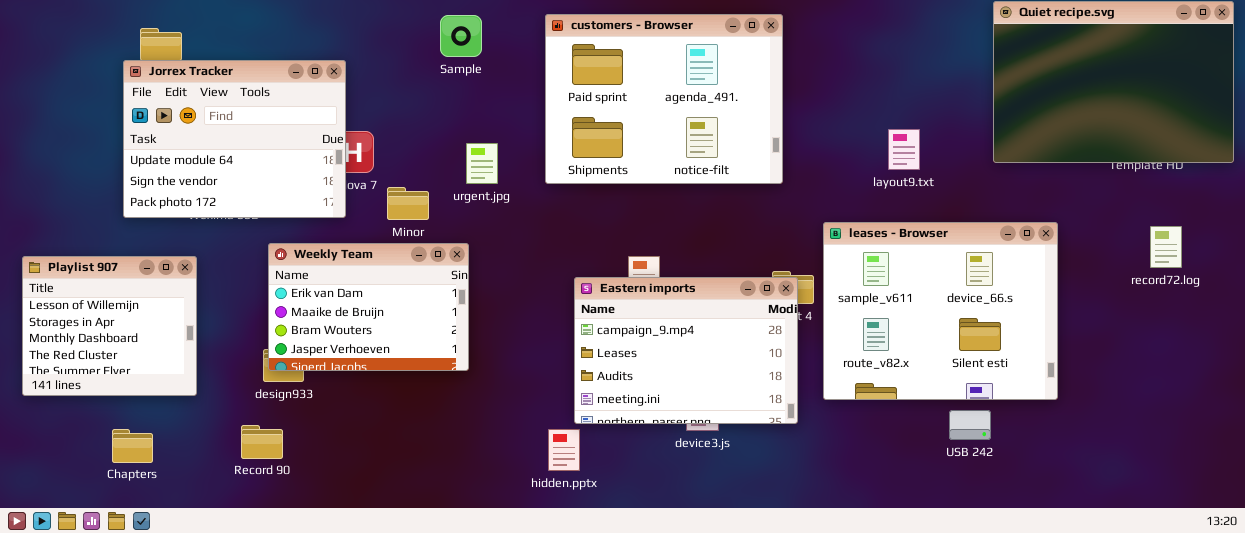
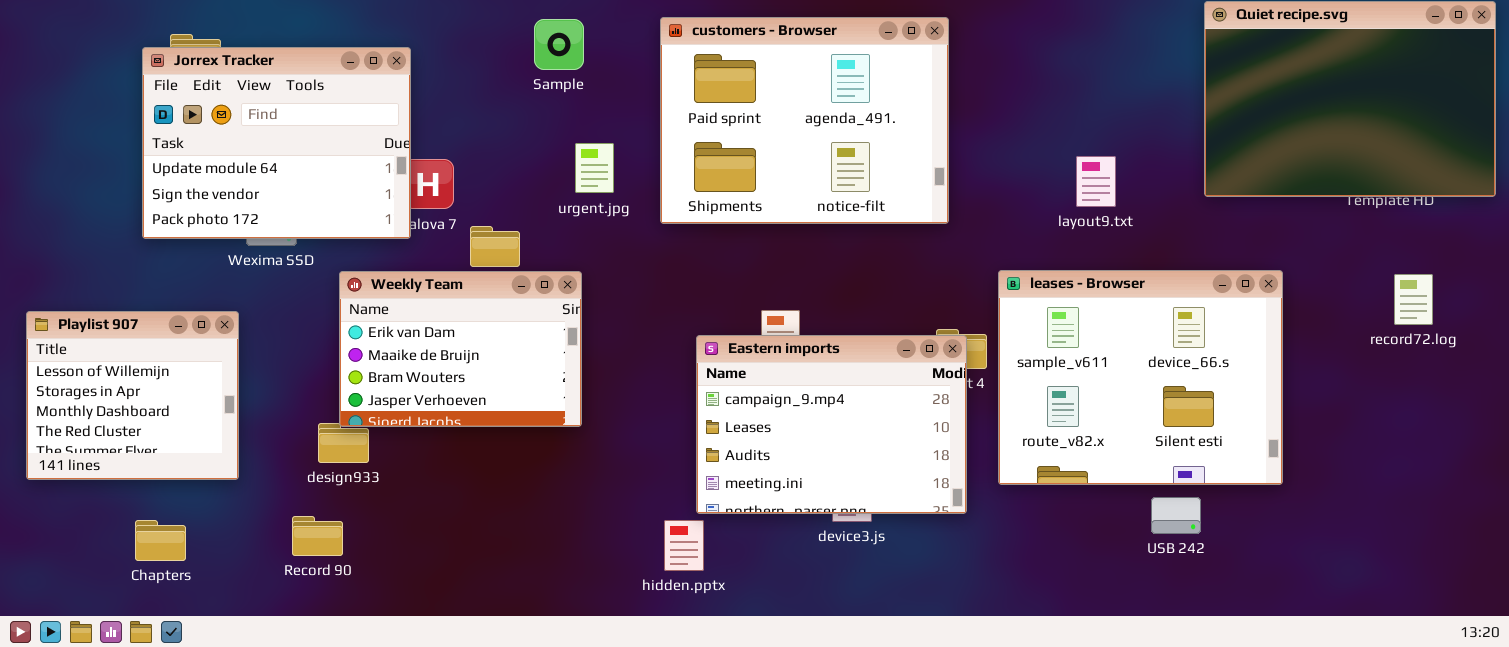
Jorrex Tracker: [123,60,346,218] -> [142,47,411,239], moved
urgent.jpg: [466,143,498,184] -> [575,143,614,193], moved
Weekly Team: [268,243,469,371] -> [339,271,582,427], moved

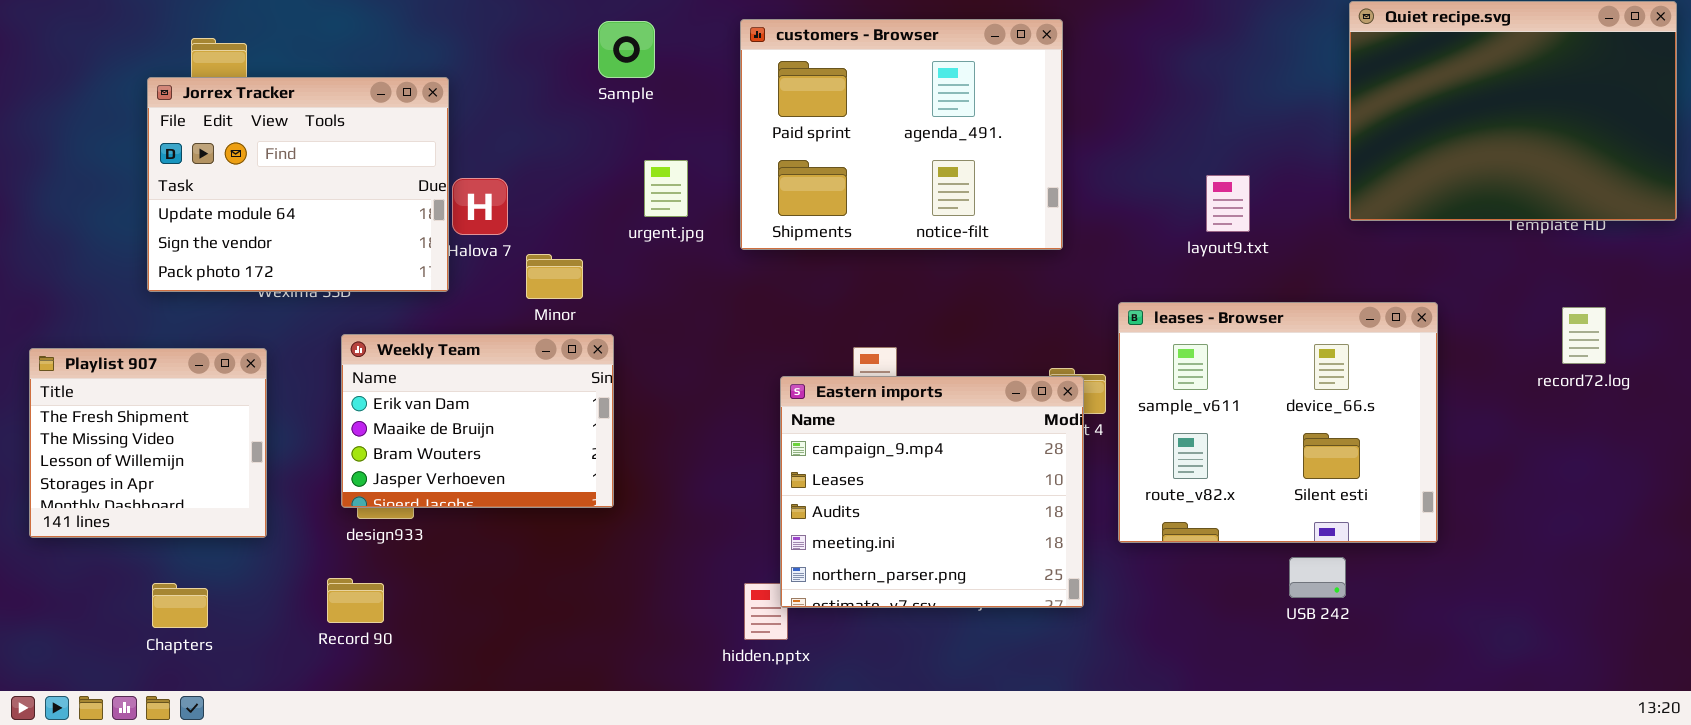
Jorrex Tracker: [142,47,411,239] -> [147,77,449,292], moved
Weekly Team: [339,271,582,427] -> [341,334,614,508], moved
Playlist 907: [26,311,239,480] -> [29,348,267,538], scrolled up 2 rows
Eastern imports: [696,335,967,514] -> [780,376,1084,608], resized

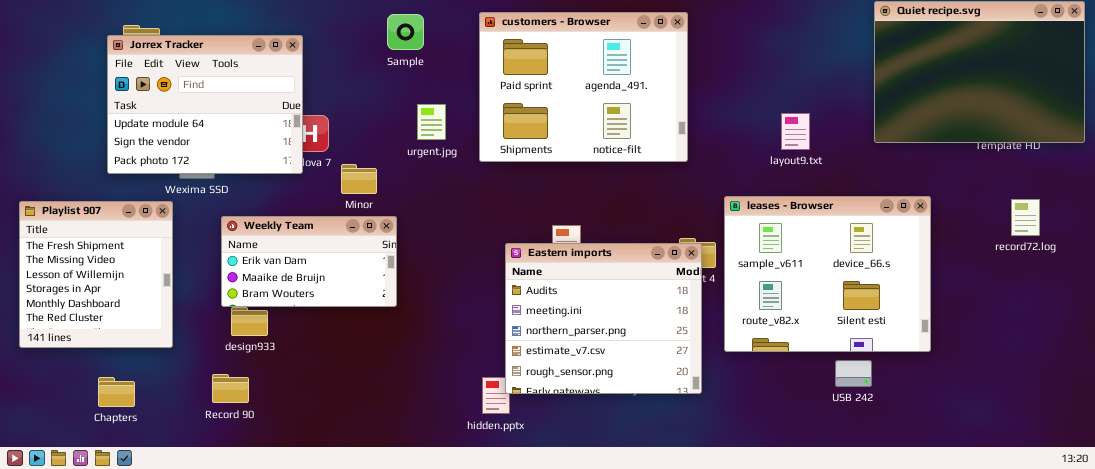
Jorrex Tracker: [147,77,449,292] -> [107,35,303,174], moved
Weekly Team: [341,334,614,508] -> [221,216,397,307], resized
Playlist 907: [29,348,267,538] -> [19,201,173,348], resized
Eastern imports: [780,376,1084,608] -> [505,243,702,394], scrolled down 2 rows

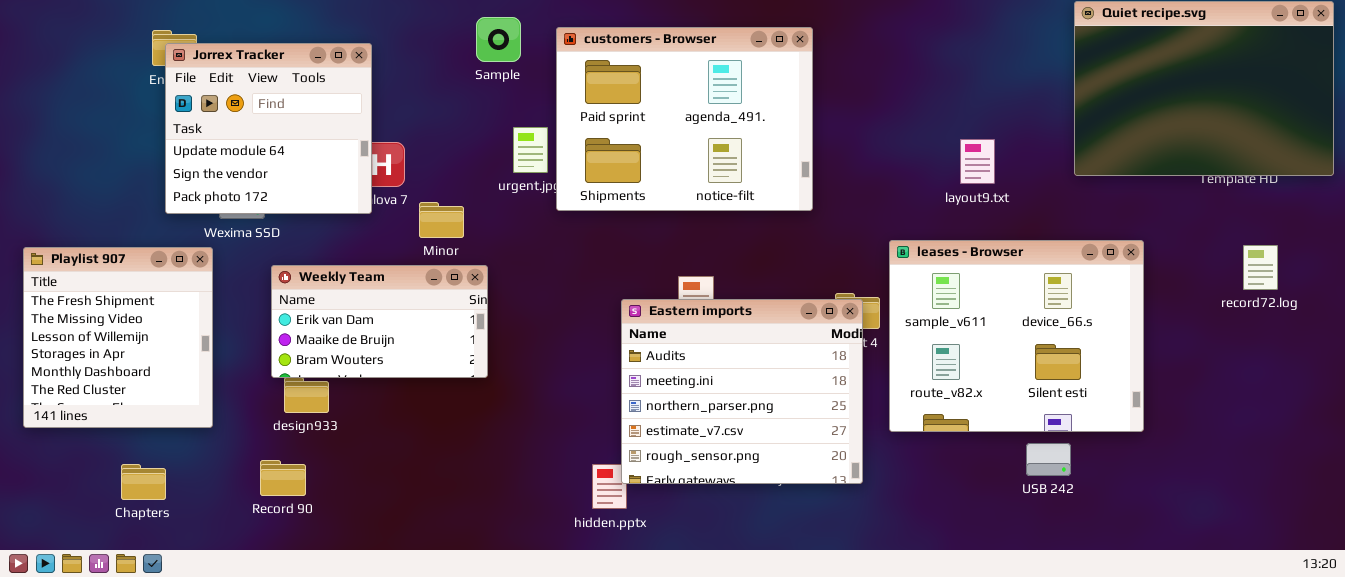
customers - Browser: [479,12,688,162] -> [556,27,813,211], moved
Jorrex Tracker: [107,35,303,174] -> [165,43,372,214], resized

